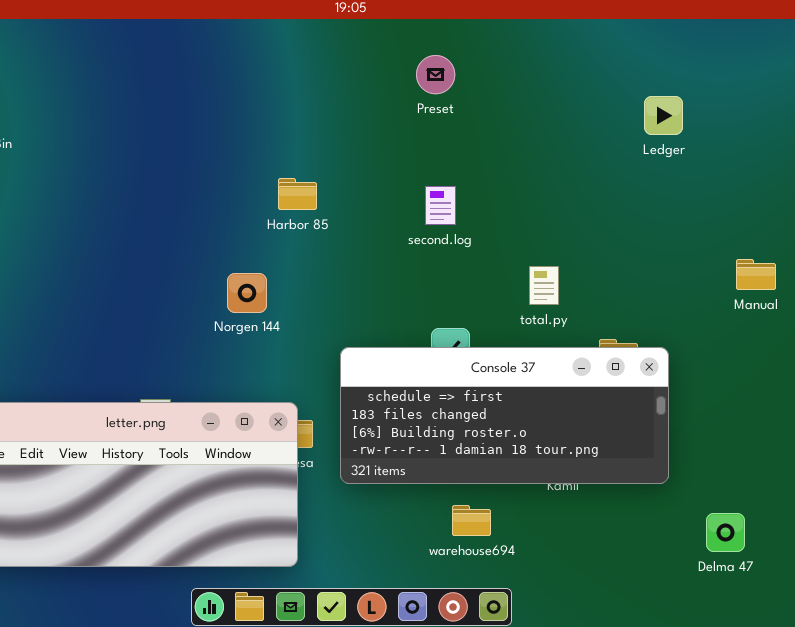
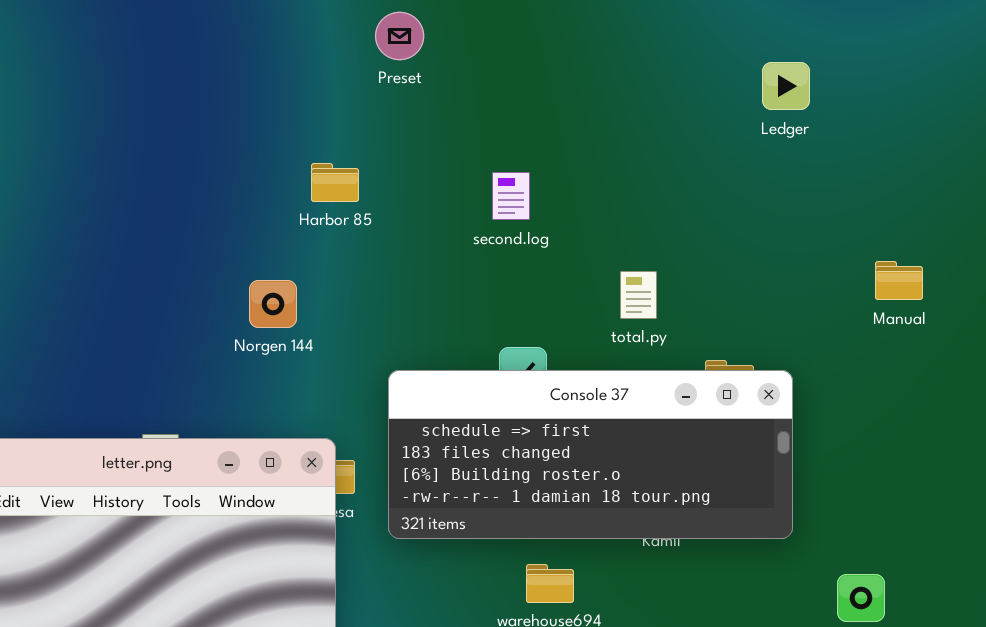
Preset: [416,55,455,94] -> [375,12,424,60], moved

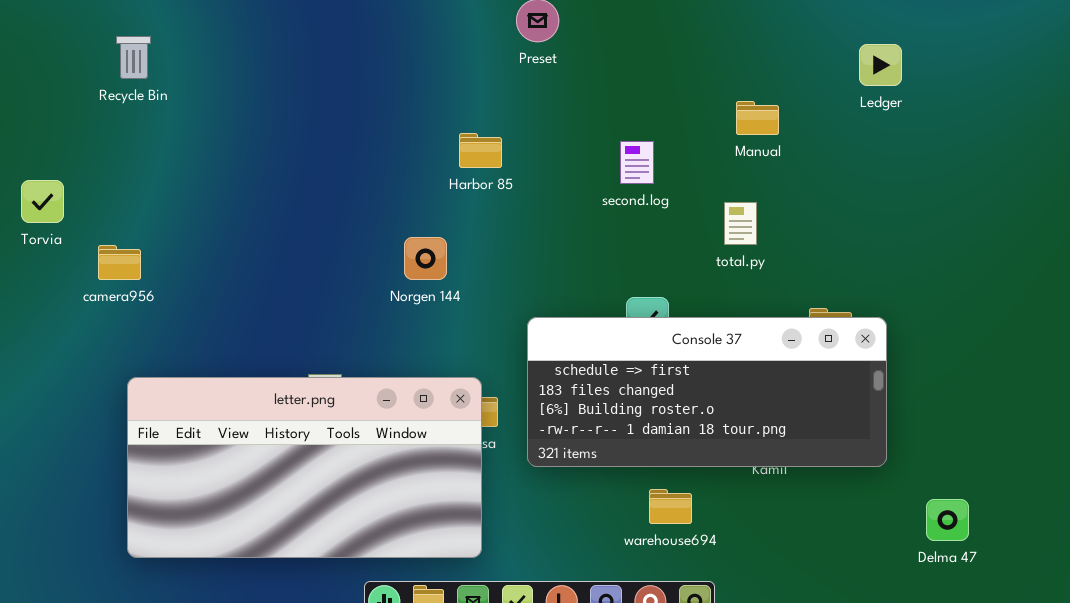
Manual: [875,261,923,300] -> [736,101,779,135], moved
total.py: [620,271,657,319] -> [724,202,757,245], moved

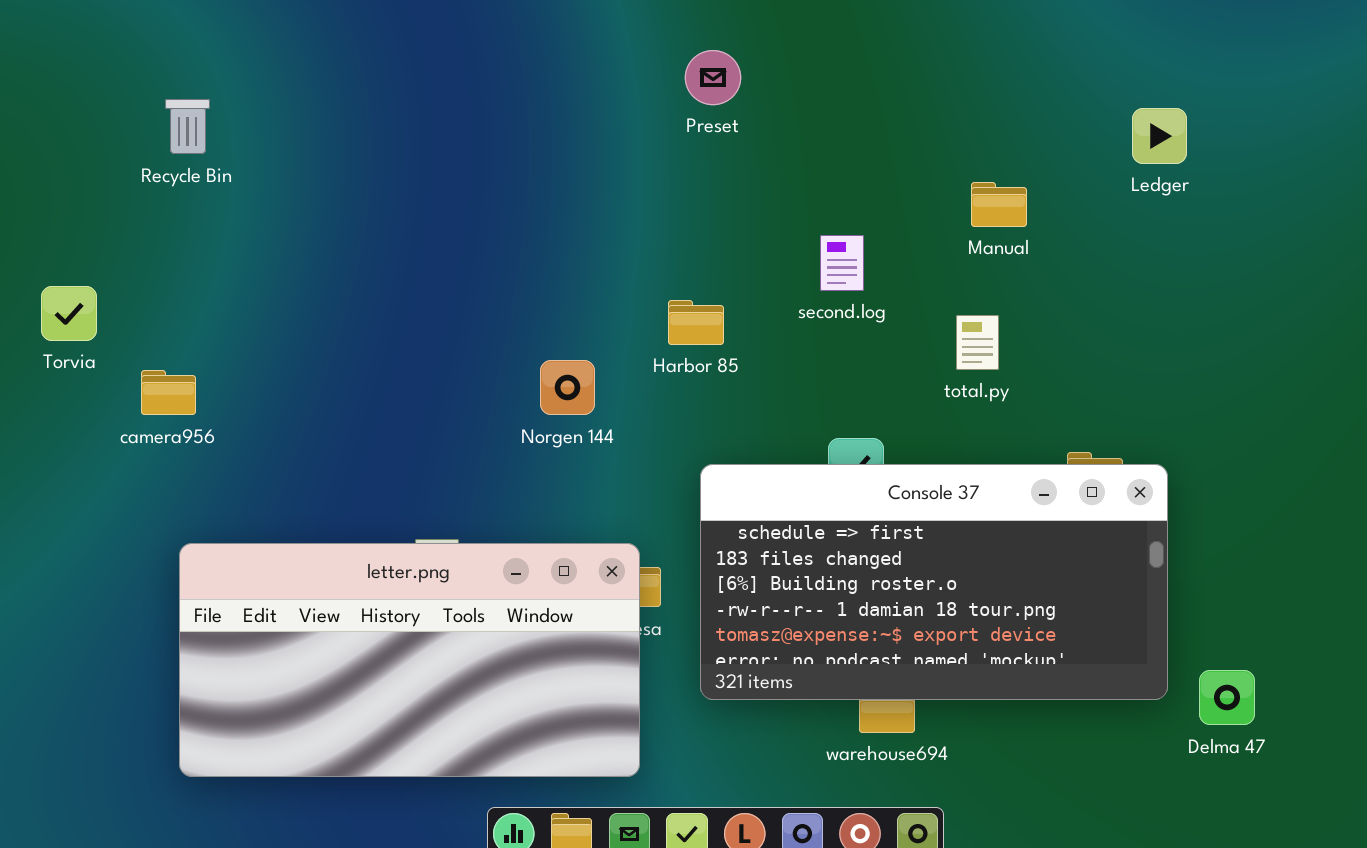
Harbor 85: [459,133,502,168] -> [668,300,724,345], moved
Console 37: [527,317,887,467] -> [700,464,1168,700], resized
Delma 47: [926,499,969,541] -> [1199,670,1255,725], moved

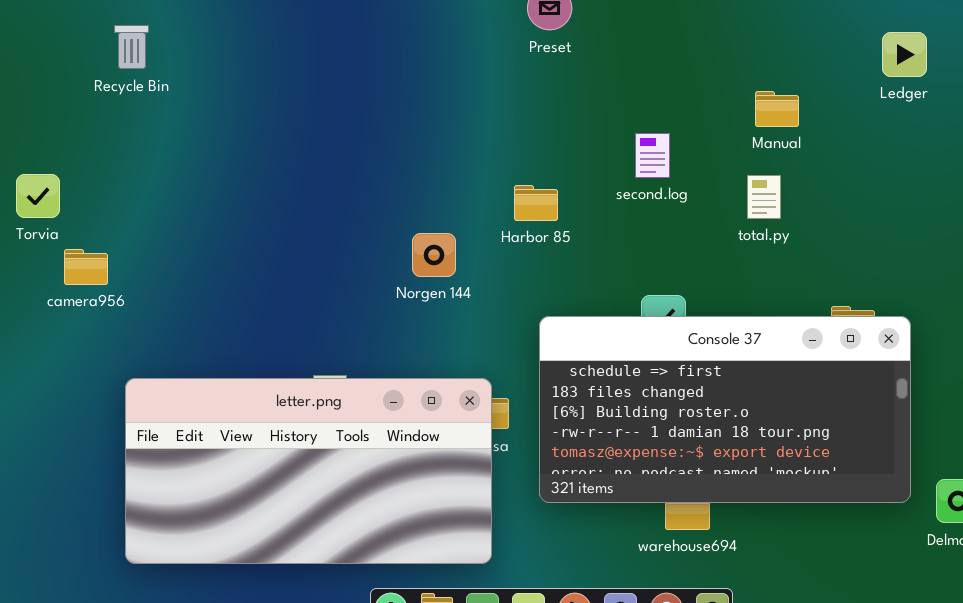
total.py: [956,315,999,370] -> [747,175,781,219], moved
camera956: [141,370,196,415] -> [64,249,108,285], moved

